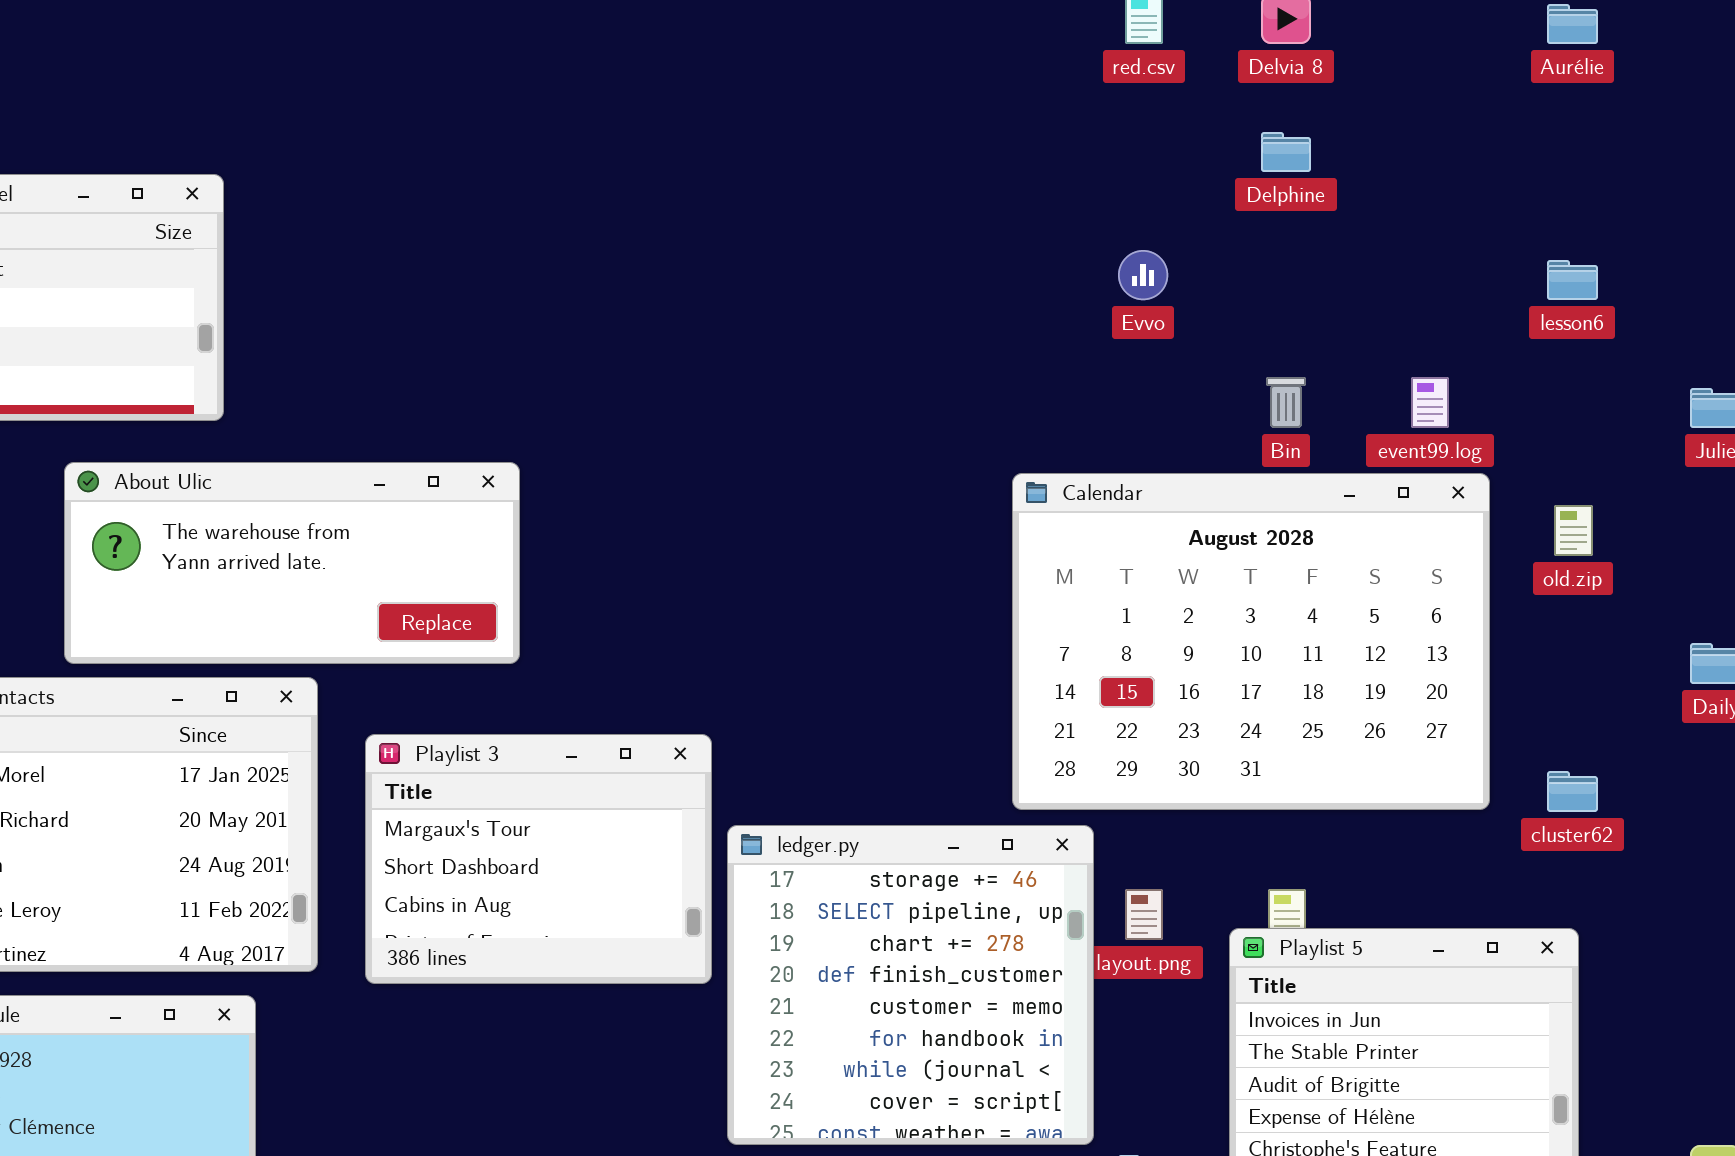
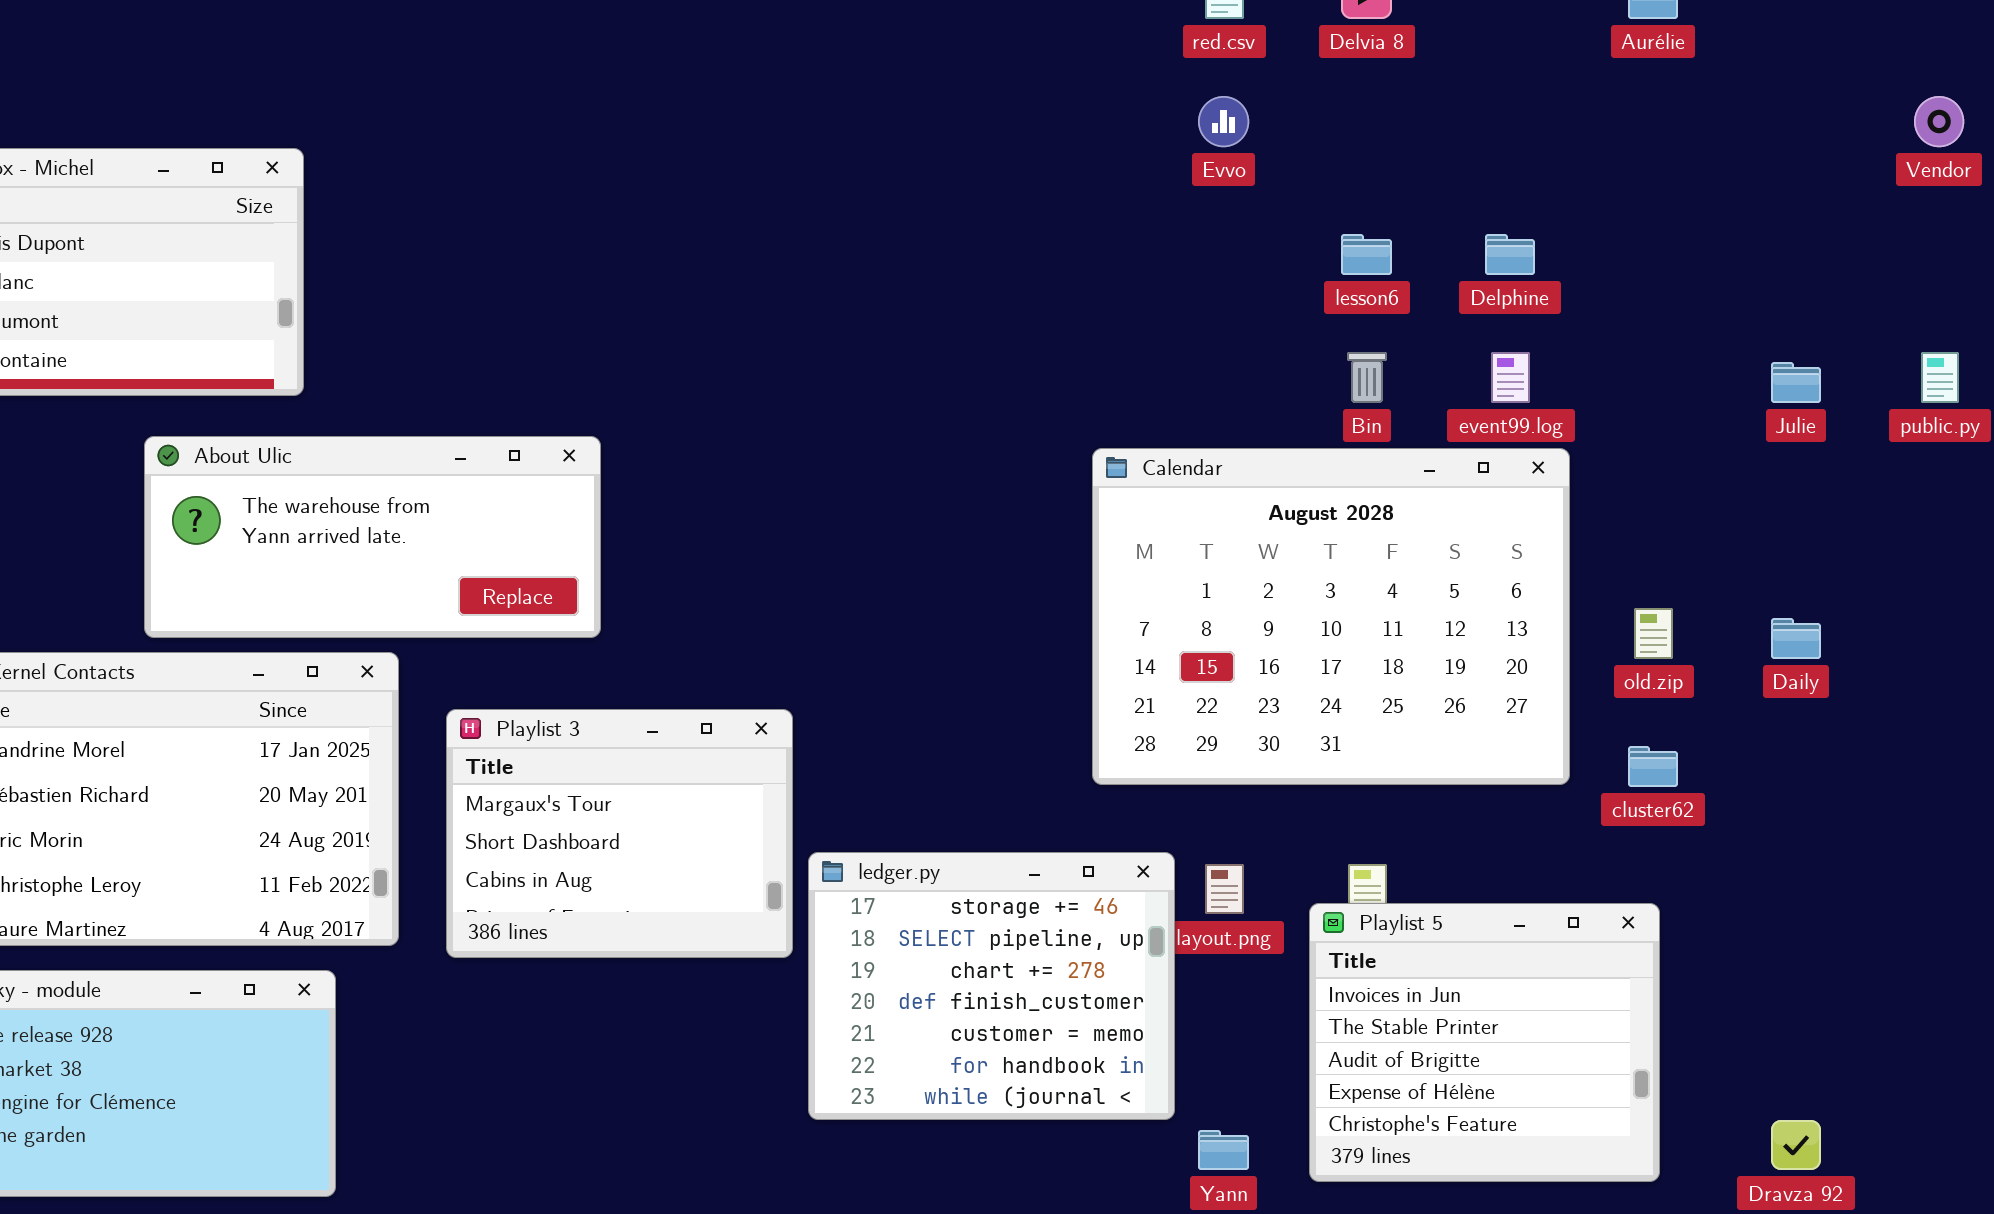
Delphine: [1261,132,1311,172] -> [1485,234,1535,275], moved
Evvo: [1118,250,1168,300] -> [1198,96,1249,147], moved
lesson6: [1547,260,1598,300] -> [1341,234,1392,275], moved
old.zip: [1554,505,1593,556] -> [1634,608,1673,659], moved
ledger.py: [727,825,1094,1145] -> [808,852,1175,1120], resized

